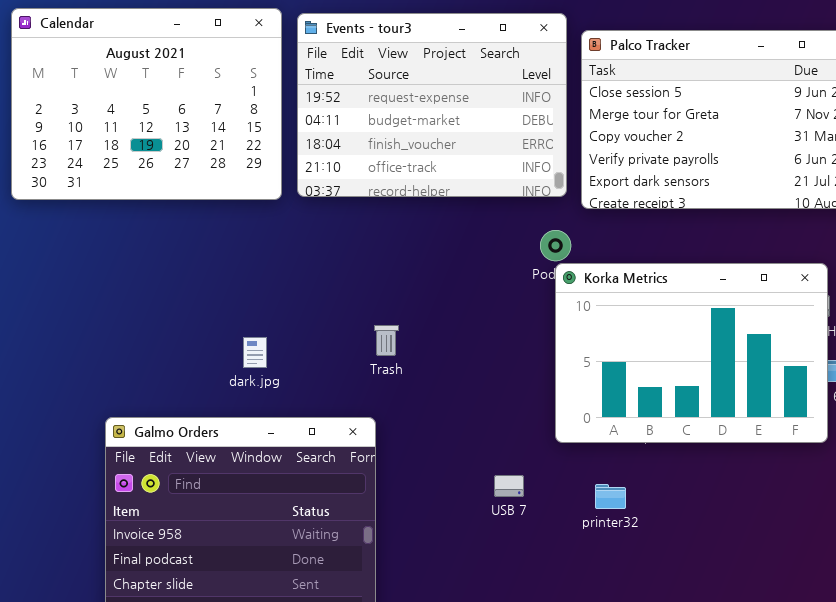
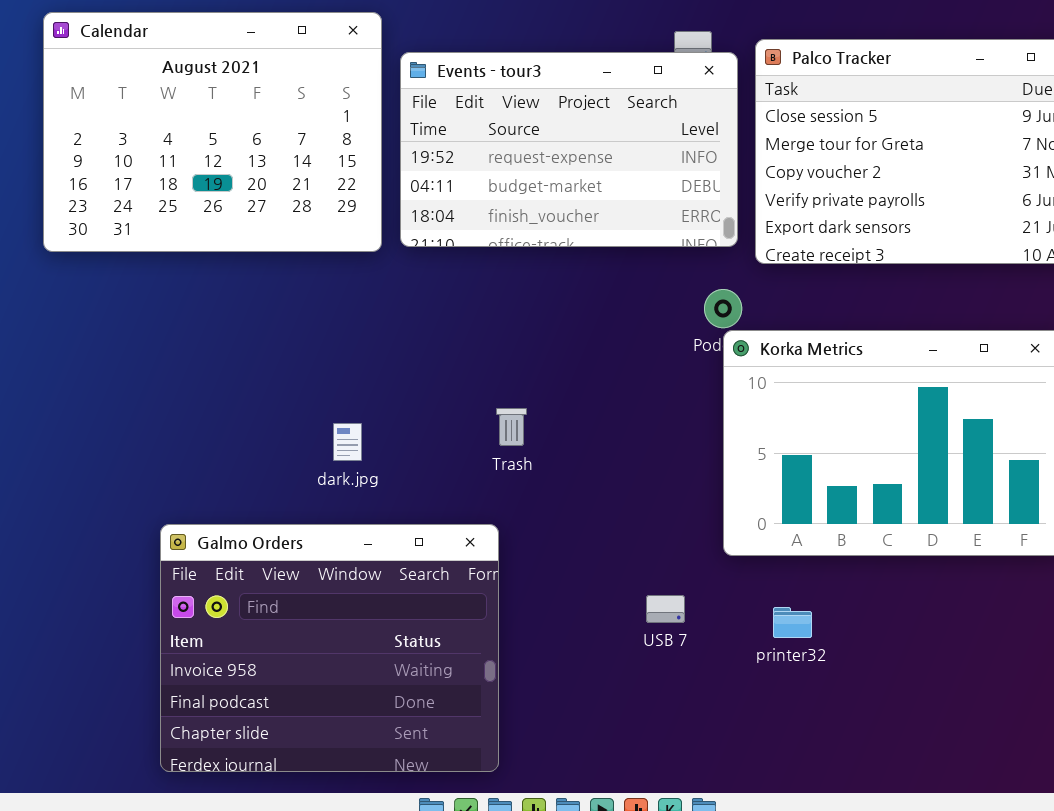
Events - tour3: [297,13,567,197] -> [400,52,738,247], resized

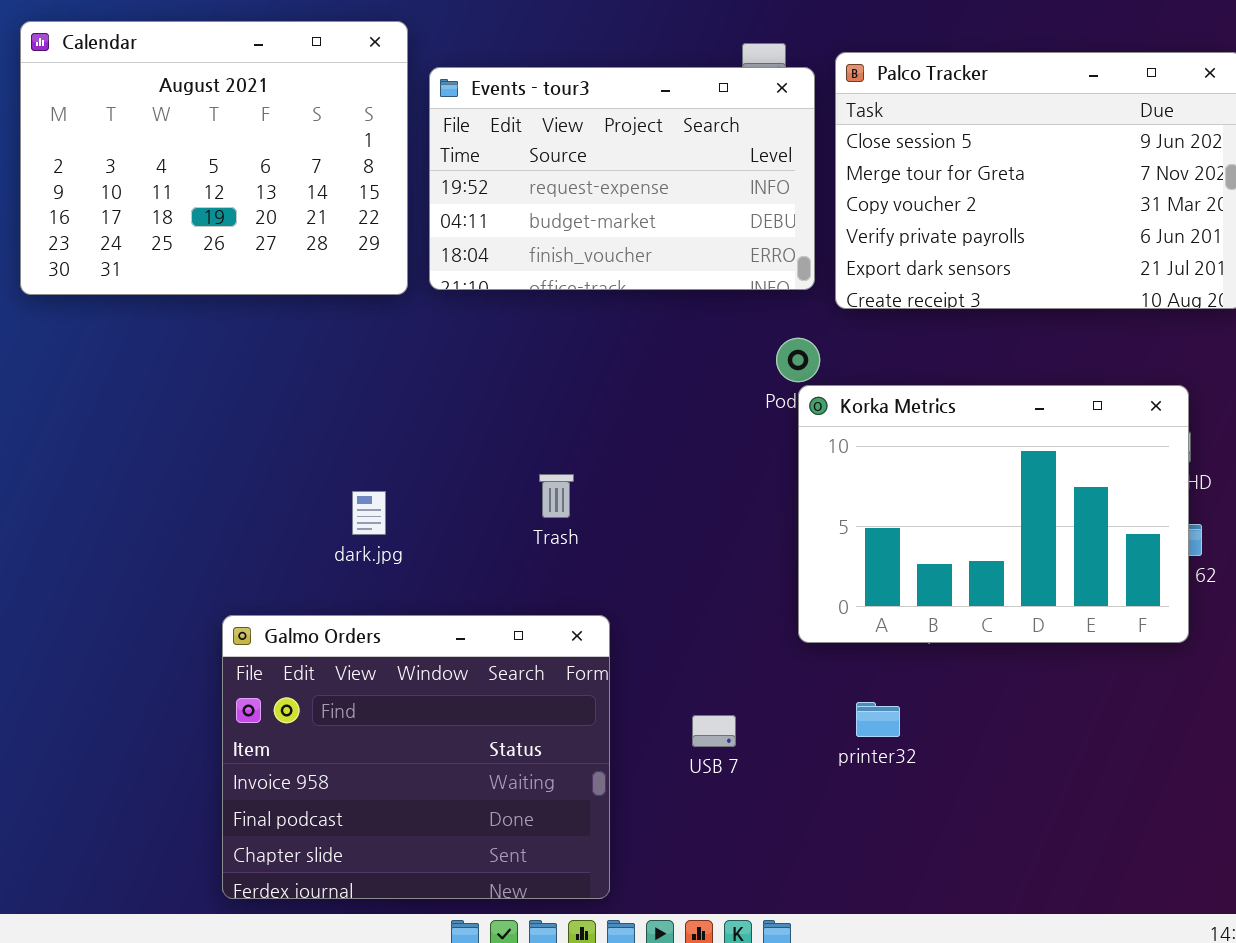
Galmo Orders: [160,524,499,772] -> [222,615,610,899], moved
USB 7: [646,595,685,623] -> [692,715,736,747], moved

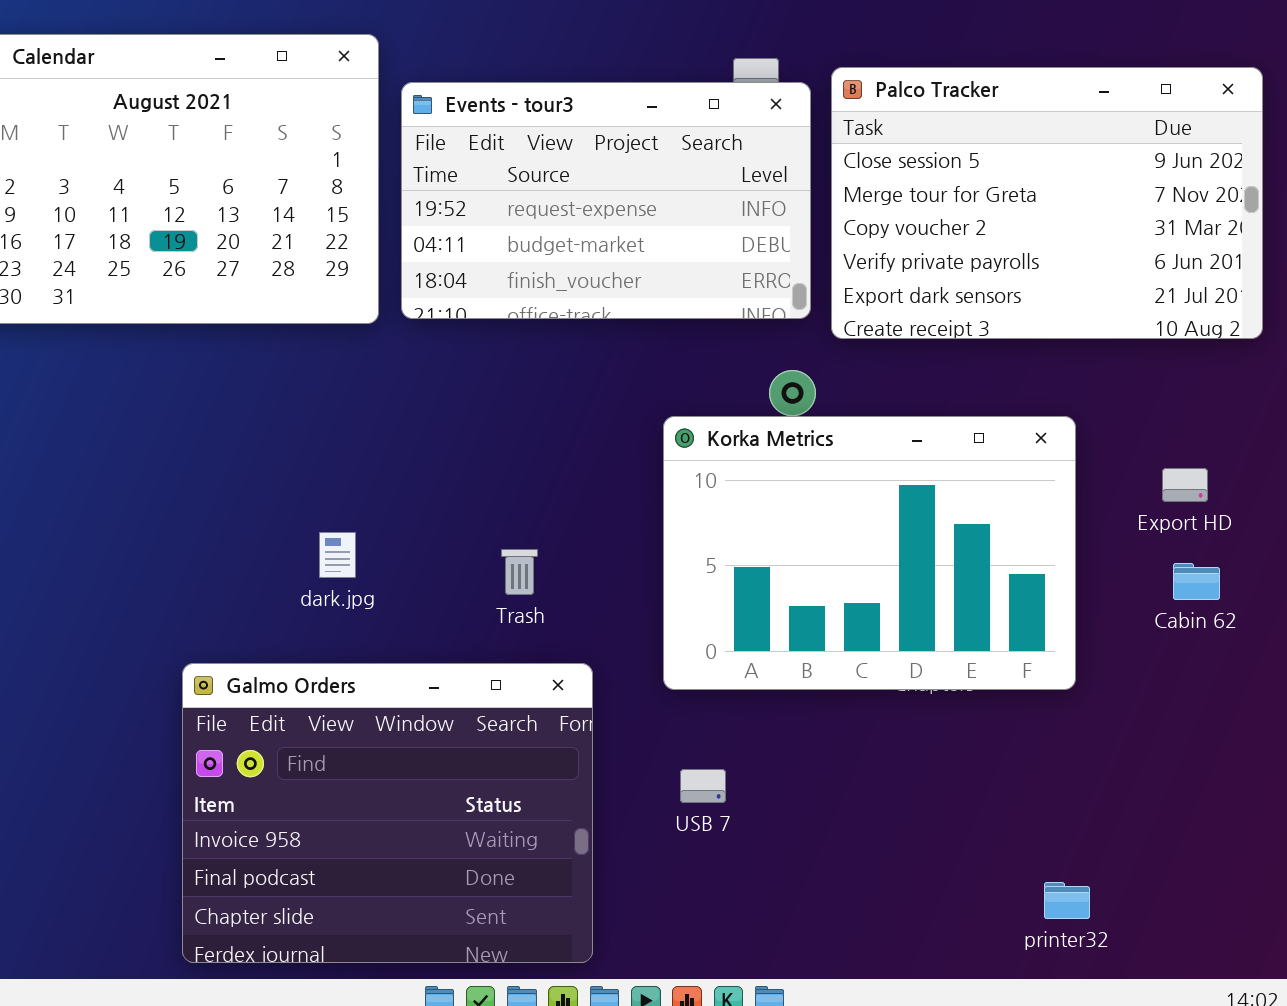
Korka Metrics: [798,385,1189,643] -> [663,416,1076,690], moved
Trash: [539,474,574,518] -> [501,549,538,595], moved
printer32: [856,702,900,737] -> [1044,882,1090,919], moved

